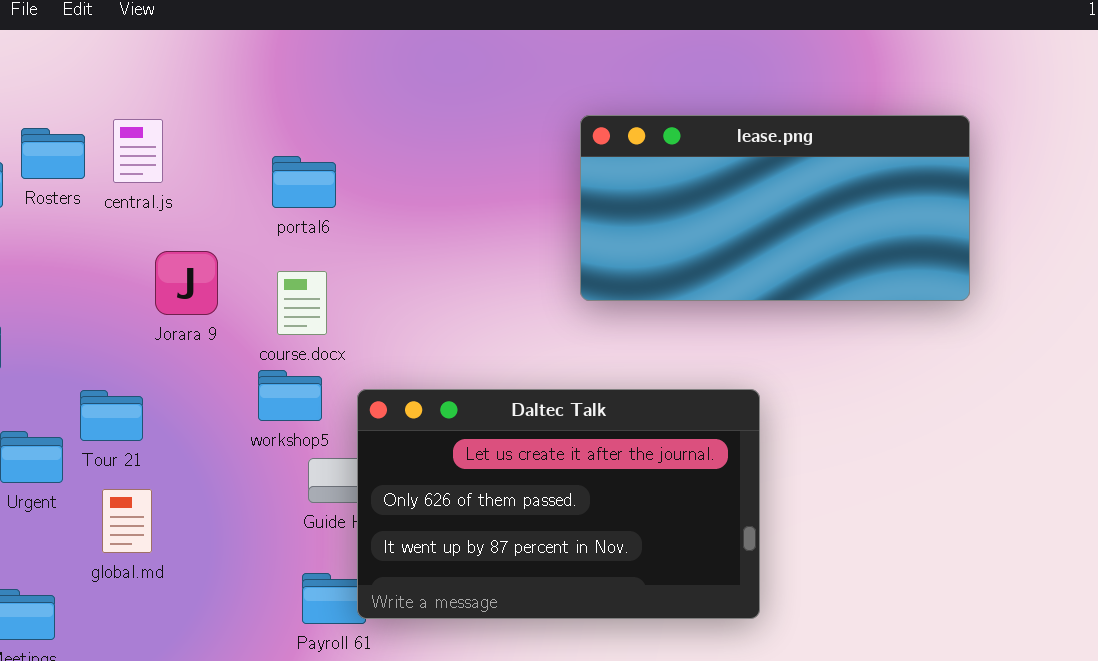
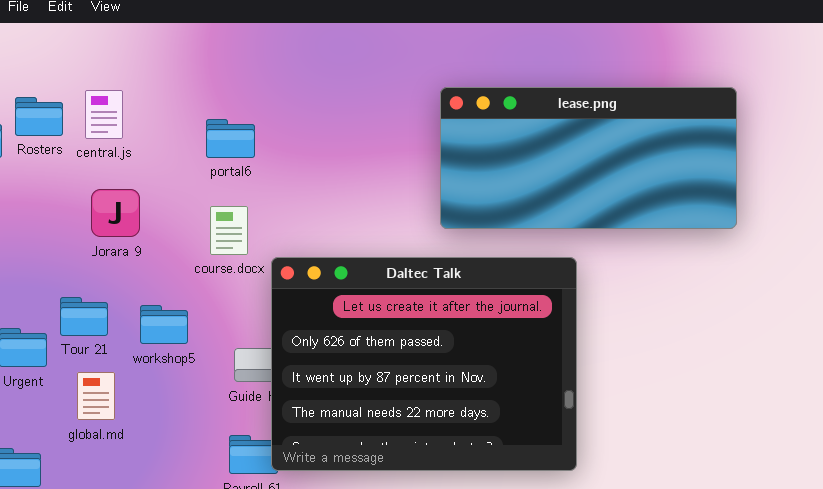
Jorara 9: [155,251,218,315] -> [91,189,140,237], moved
workshop5: [258,370,322,421] -> [140,305,188,344], moved
Daltec Talk: [357,389,760,619] -> [271,257,577,471], resized

